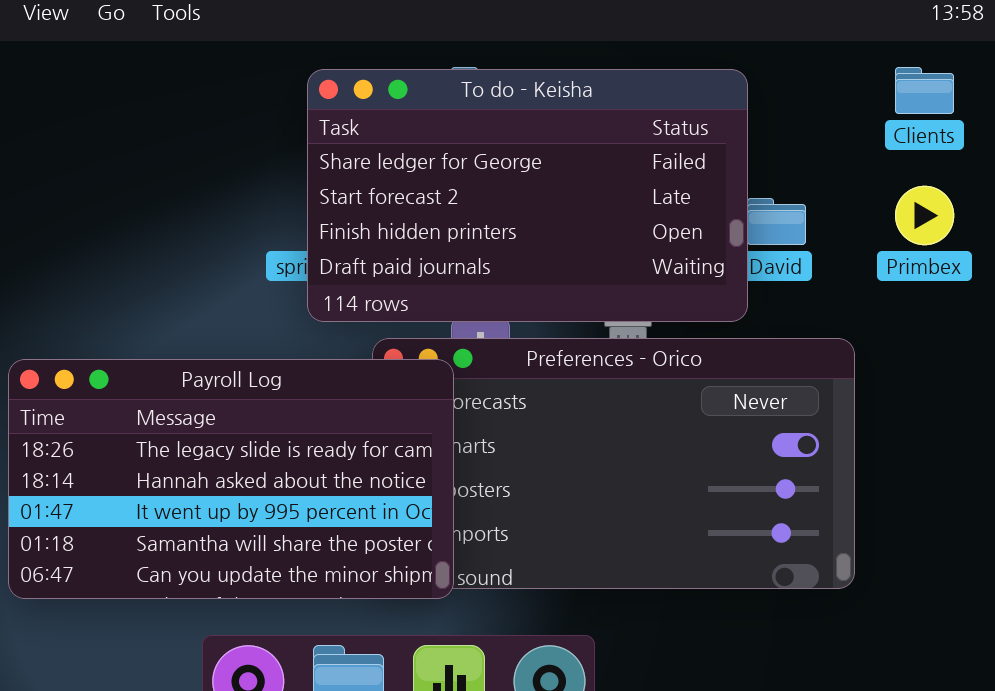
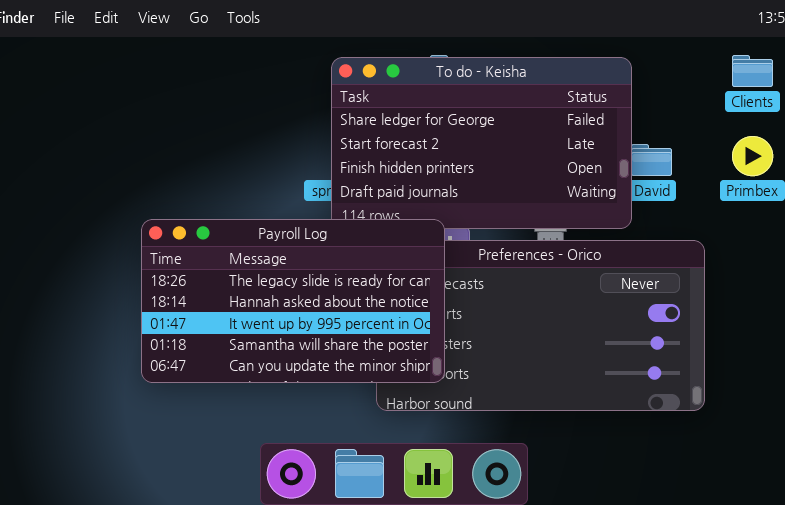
Payroll Log: [8,359,454,599] -> [141,219,445,383], moved

